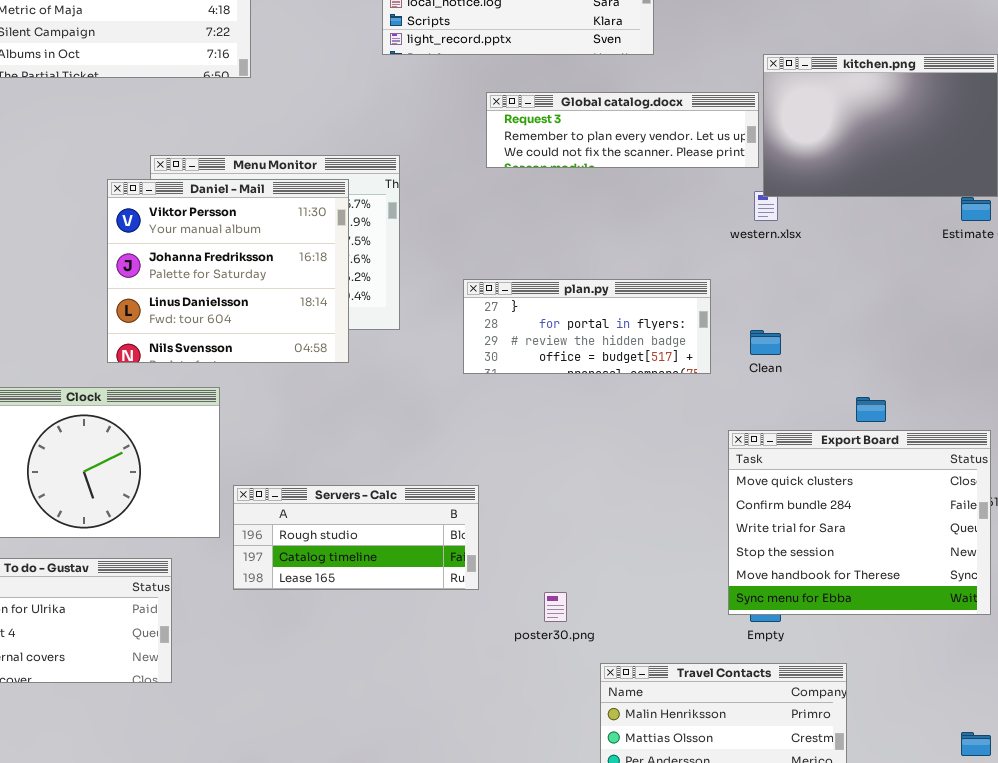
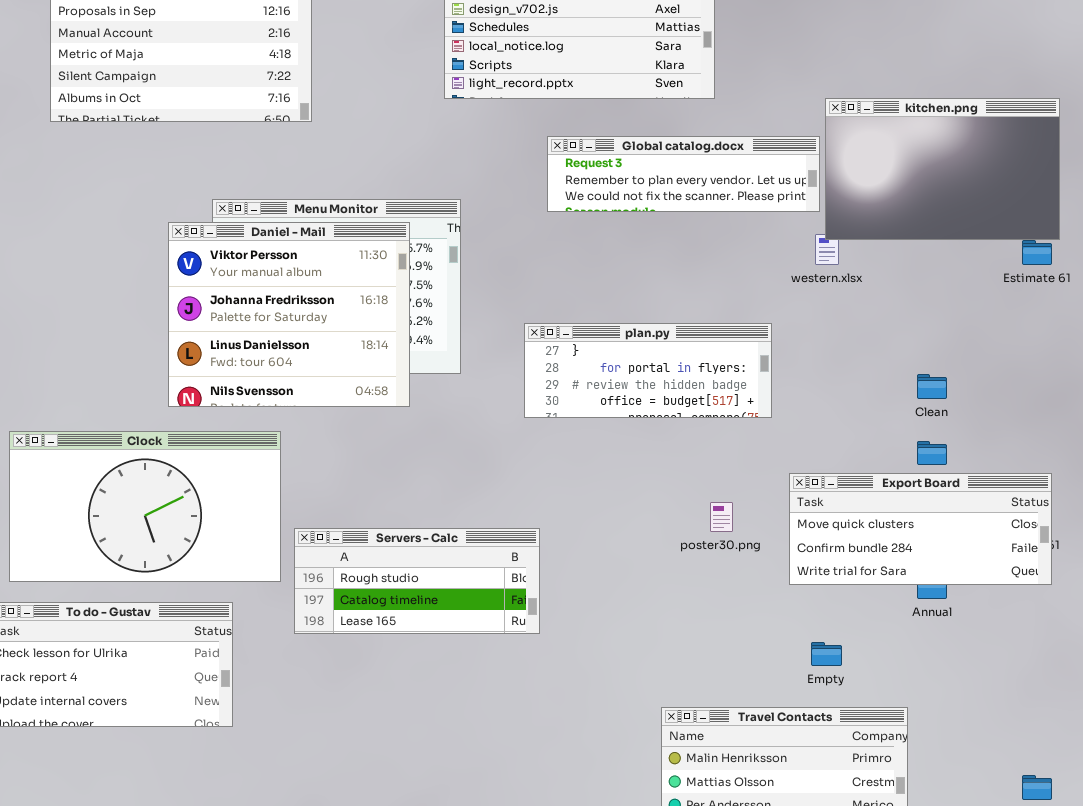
Clean: [750,330,781,355] -> [917,374,947,399], moved
Export Board: [728,430,991,615] -> [789,473,1052,585], resized
poster30.png: [544,592,567,622] -> [710,502,733,532], moved

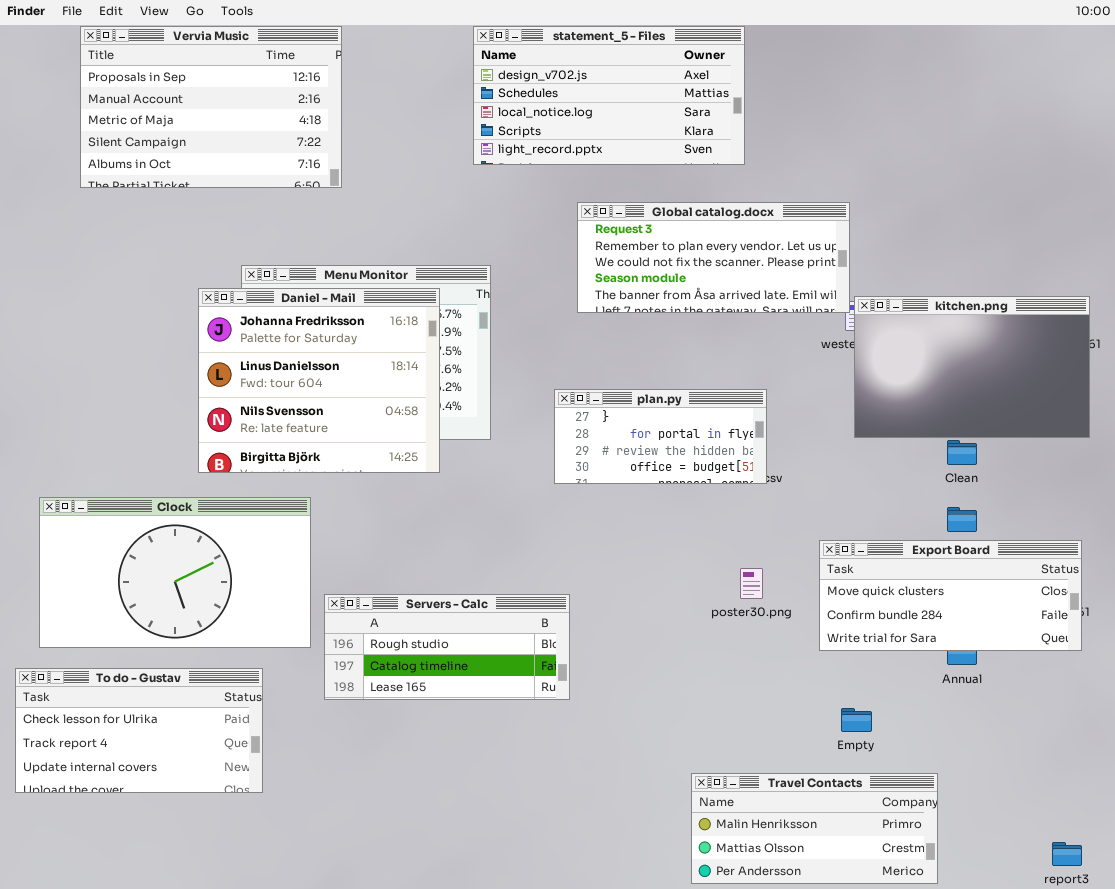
kitchen.png: [825,98,1060,240] -> [854,296,1090,438], moved
Global catalog.docx: [547,136,820,212] -> [577,202,850,313], resized
Daniel - Mail: [168,222,410,407] -> [198,288,440,473], scrolled down 1 row
plan.py: [524,323,772,418] -> [554,389,767,484], resized

